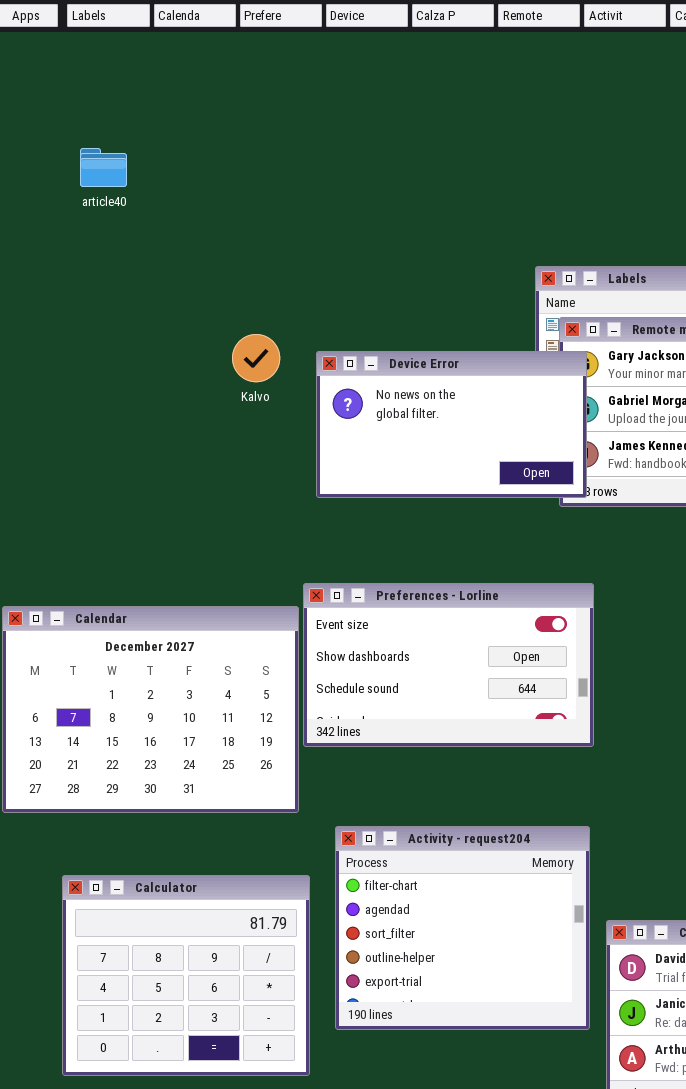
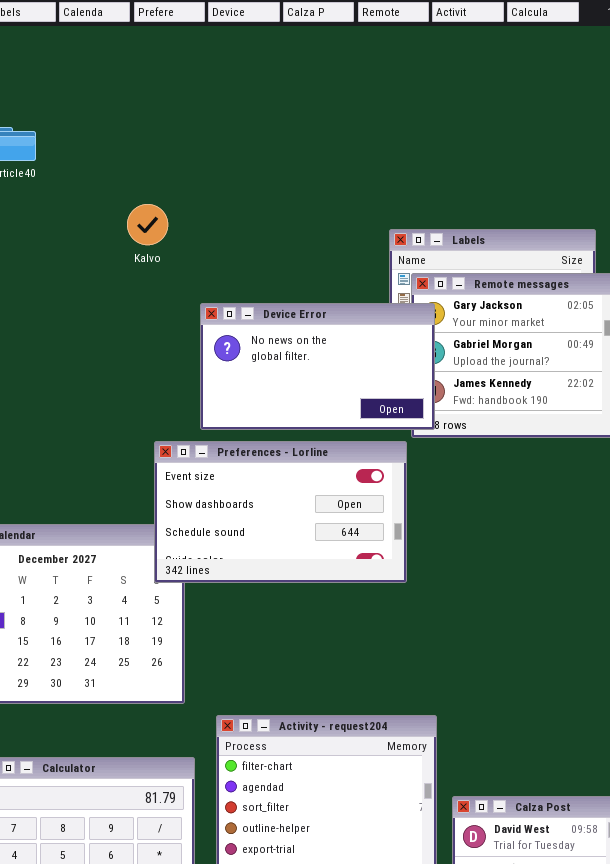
Kalvo: [232,334,280,382] -> [127,204,168,245], moved
Preferences - Lorline: [303,583,594,747] -> [154,441,407,583], moved

